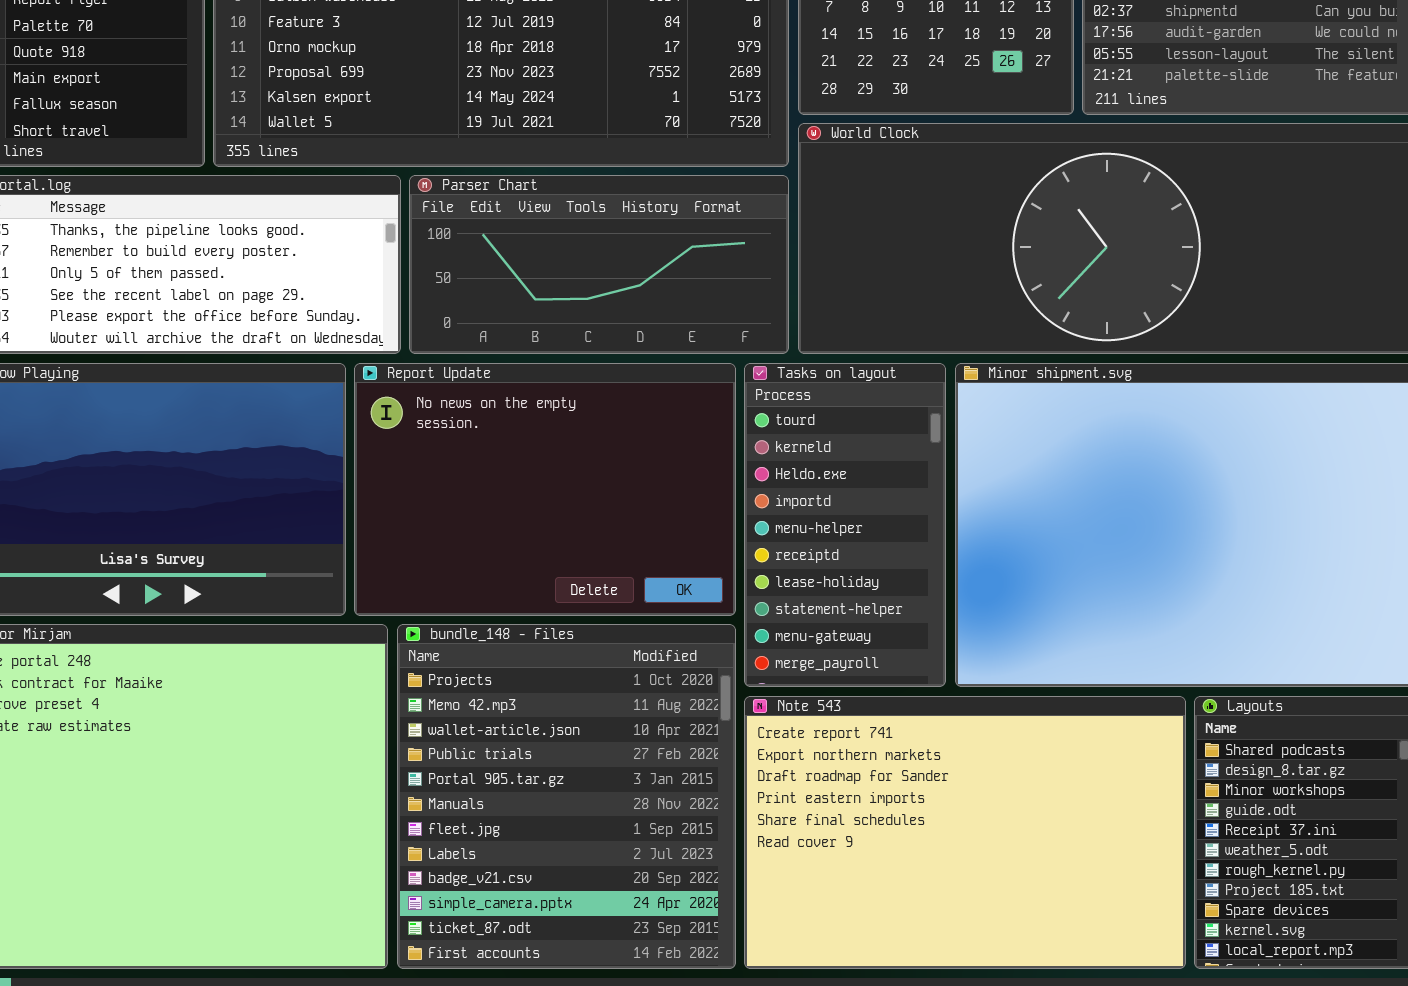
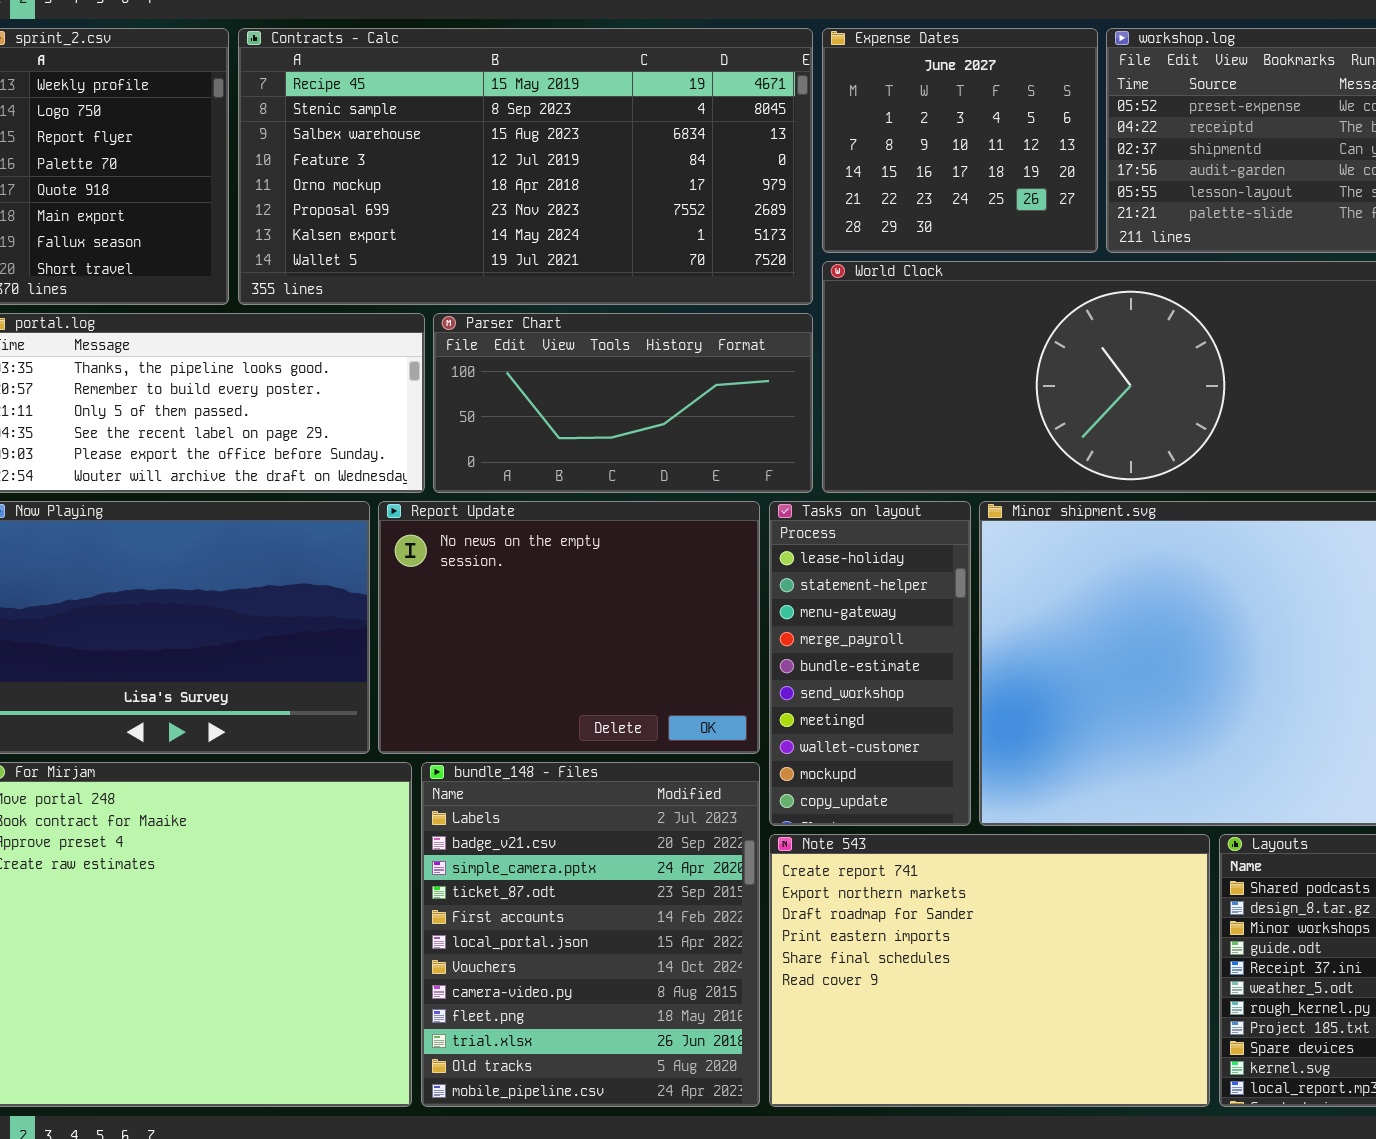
Tasks on layout: [744,363,946,687] -> [769,501,971,826], scrolled down 6 rows
bundle_148 - Files: [397,624,736,969] -> [421,762,760,1107], scrolled down 7 rows

